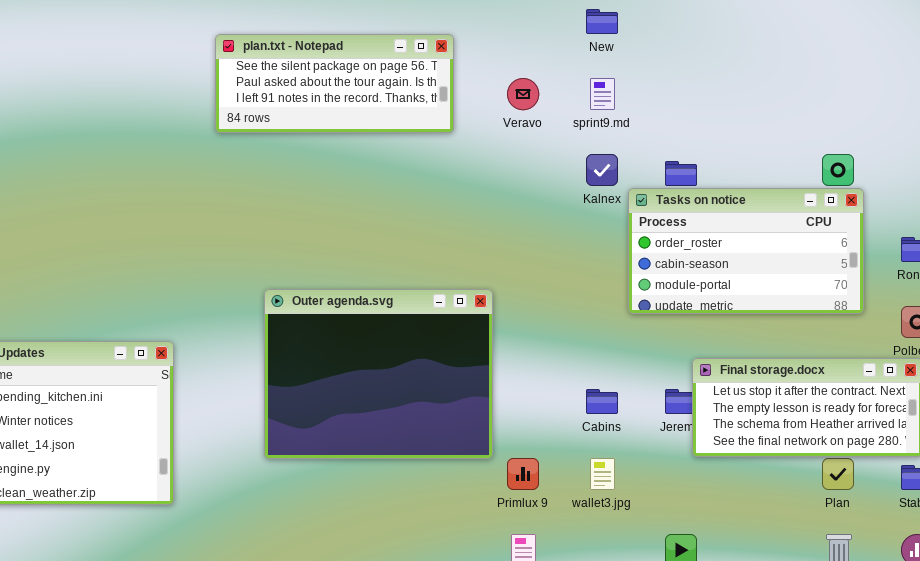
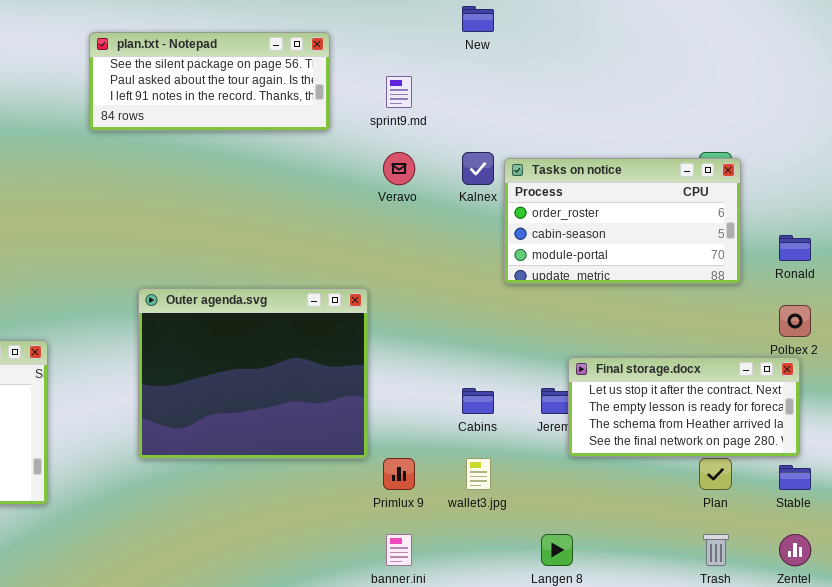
Veravo: [507,78,539,110] -> [383,152,415,185], moved
sprint9.md: [590,78,615,110] -> [386,76,412,108], moved
Tasks on notice: [628,188,864,314] -> [504,158,741,284], moved

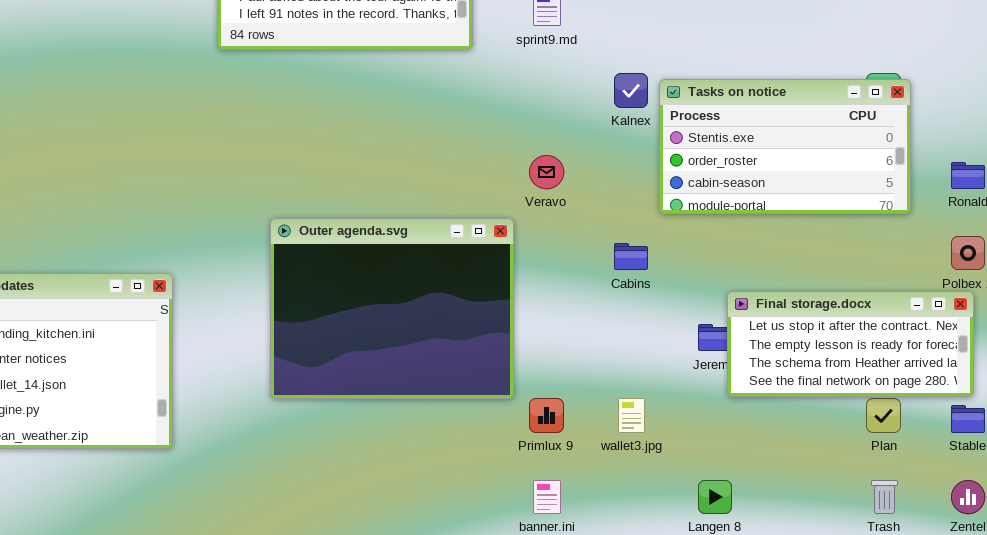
Veravo: [383,152,415,185] -> [529,155,564,189], moved
Tasks on notice: [504,158,741,284] -> [659,79,911,214], scrolled up 1 row
Cabins: [462,388,494,414] -> [614,243,648,270], moved

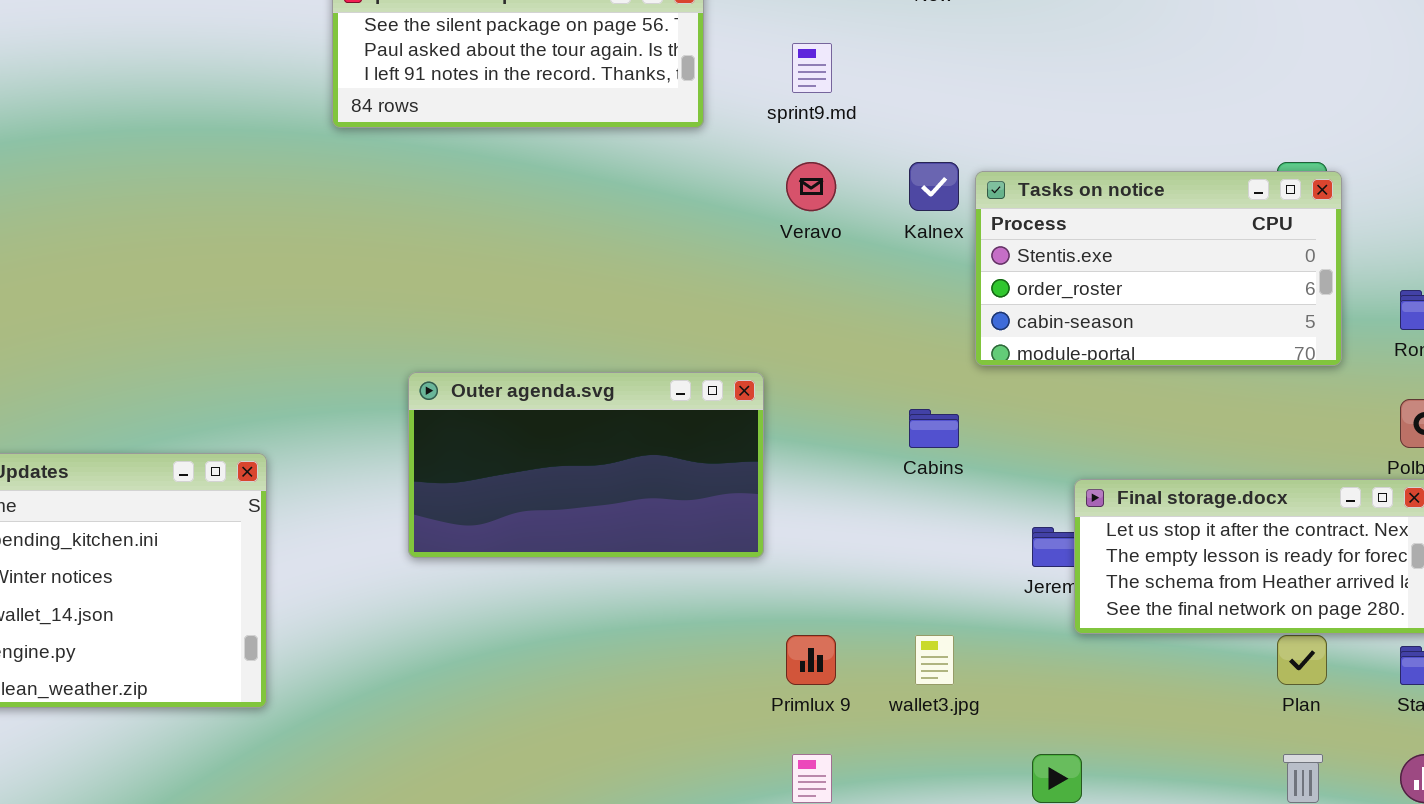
Veravo: [529,155,564,189] -> [786,162,836,211], moved
Outer agenda.svg: [270,218,514,399] -> [408,372,764,558], resized

